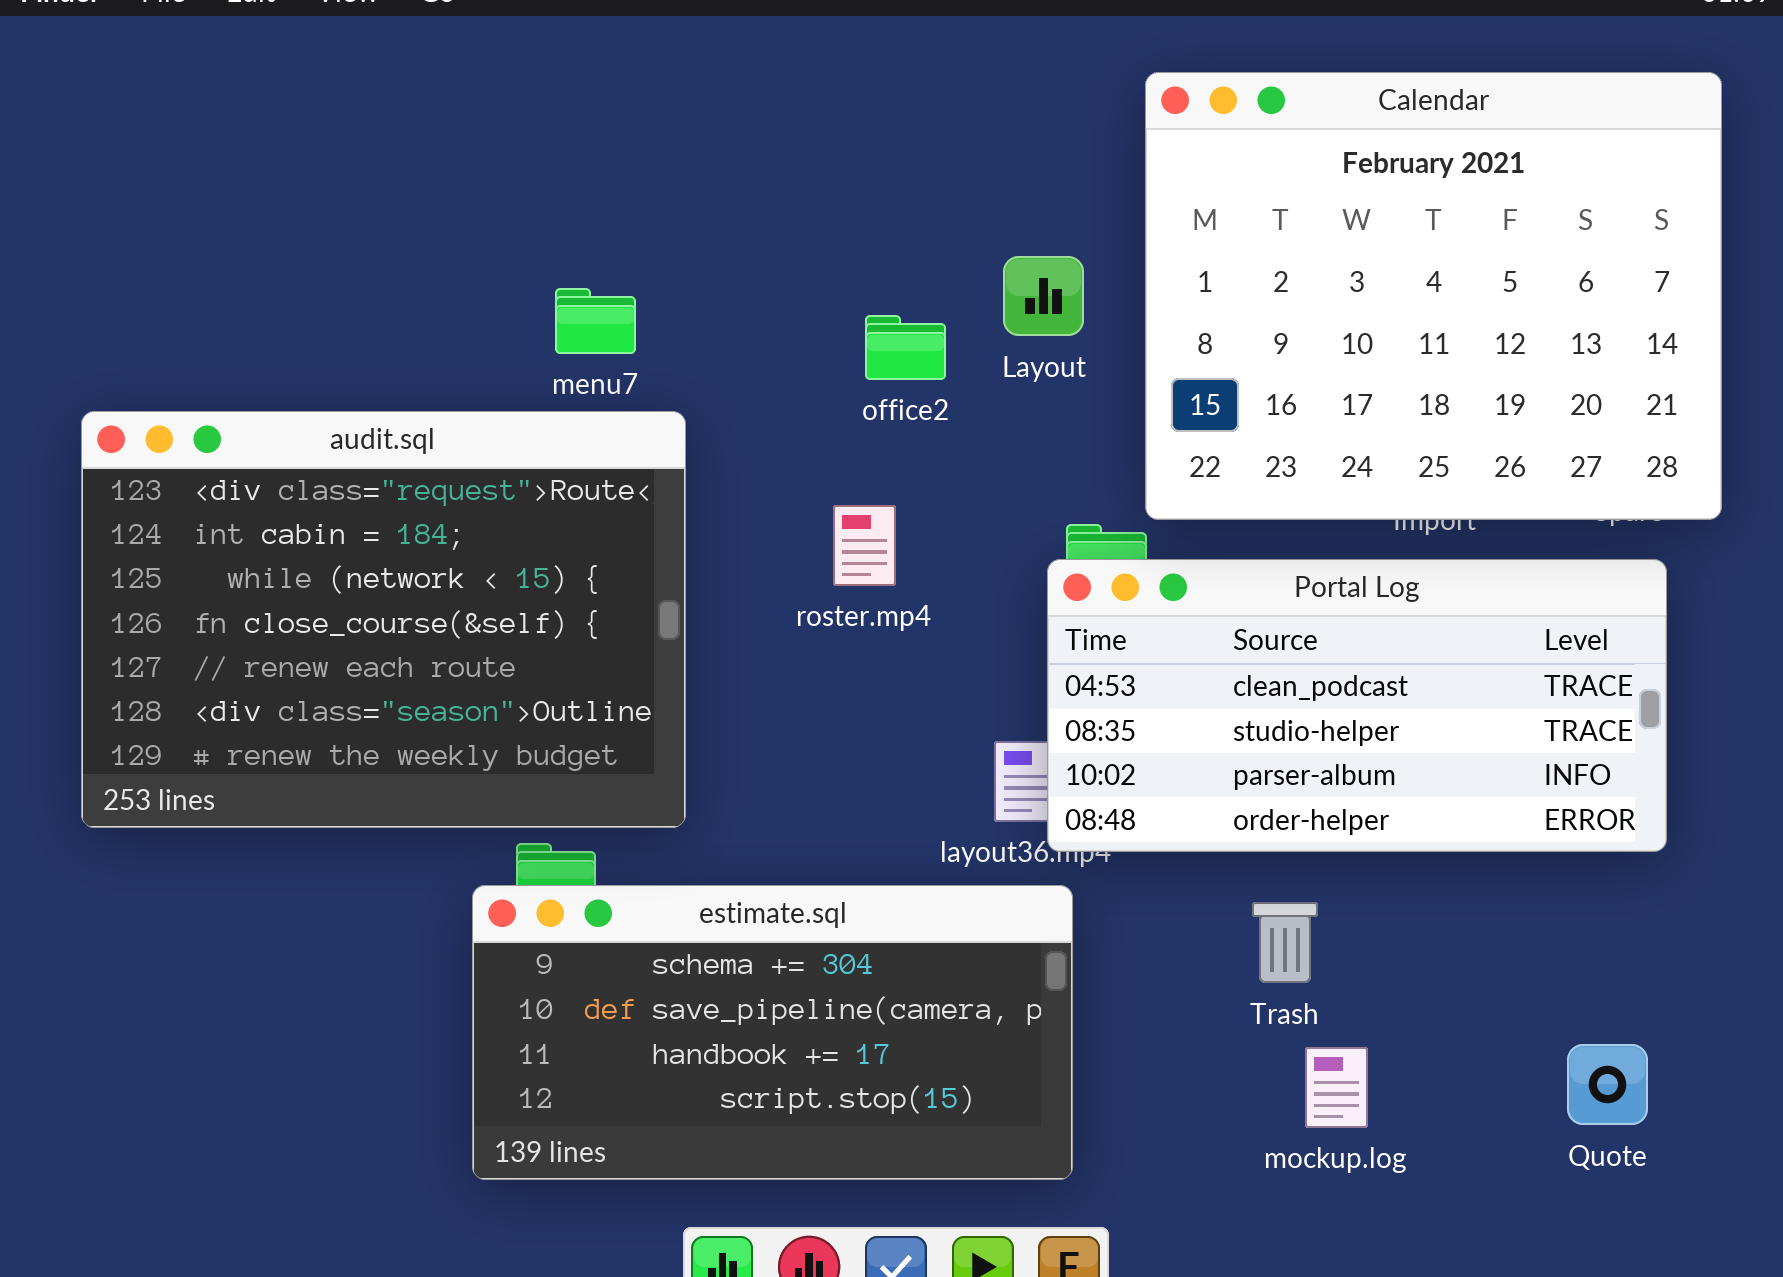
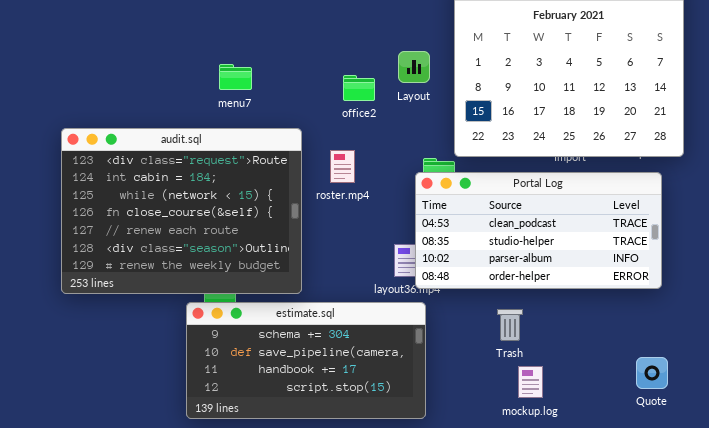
audit.sql: [81,411,686,828] -> [61,128,302,294], moved
Quote: [1567,1044,1648,1125] -> [636,357,668,389], moved

